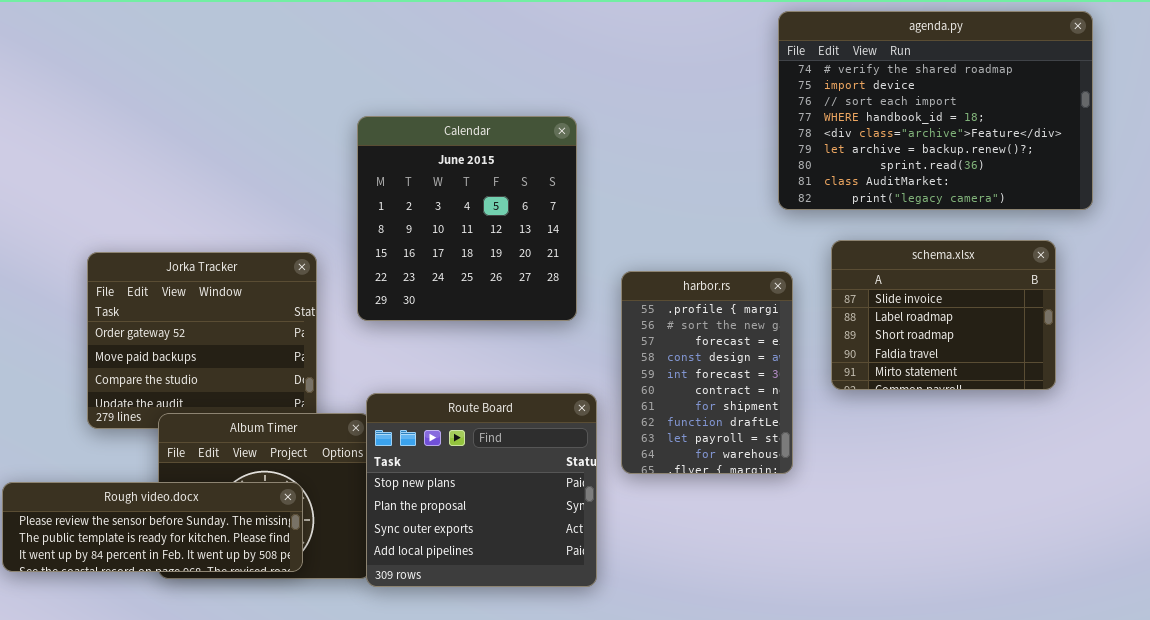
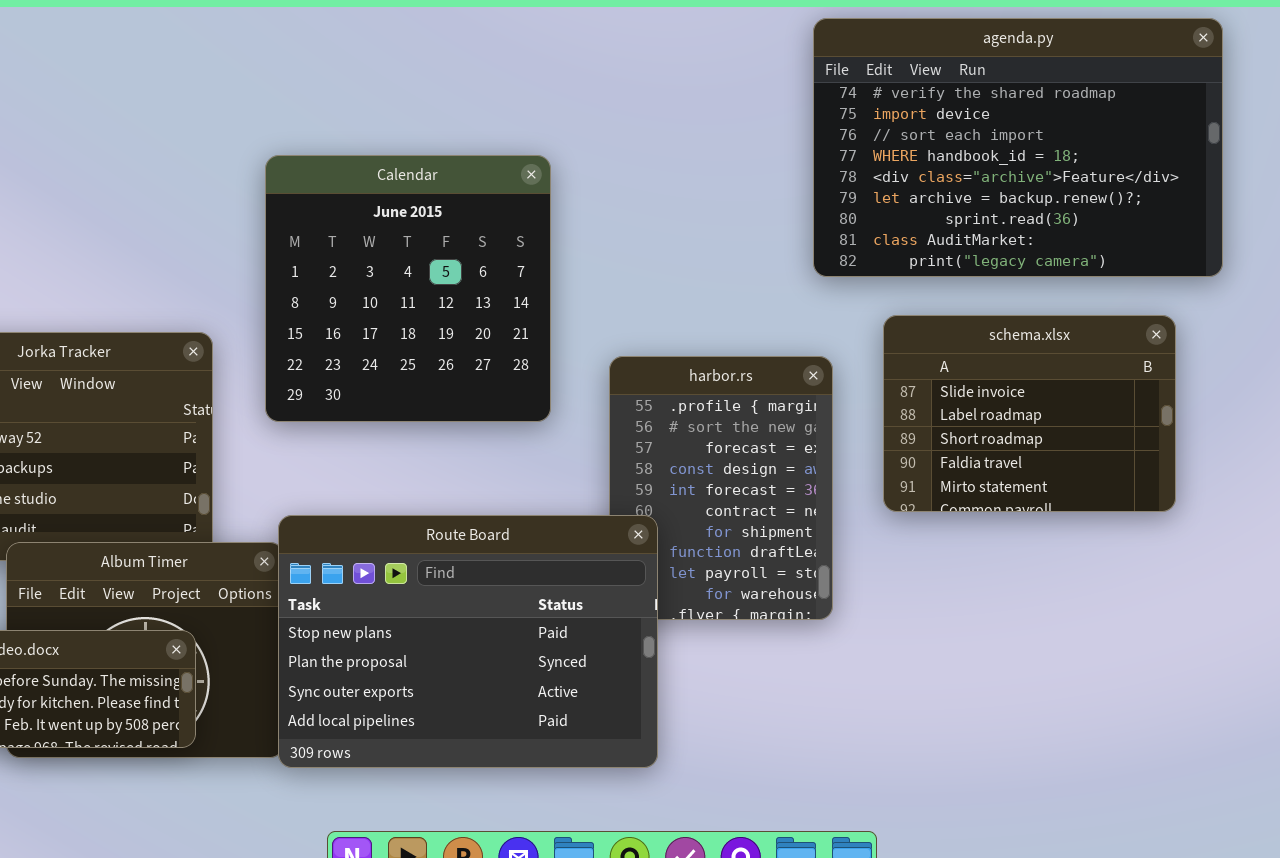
Route Board: [366,393,597,587] -> [278,515,658,768], resized

